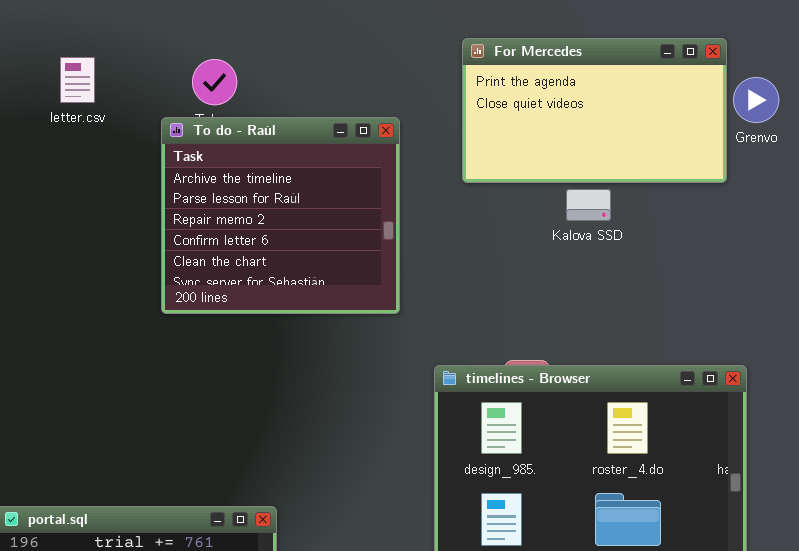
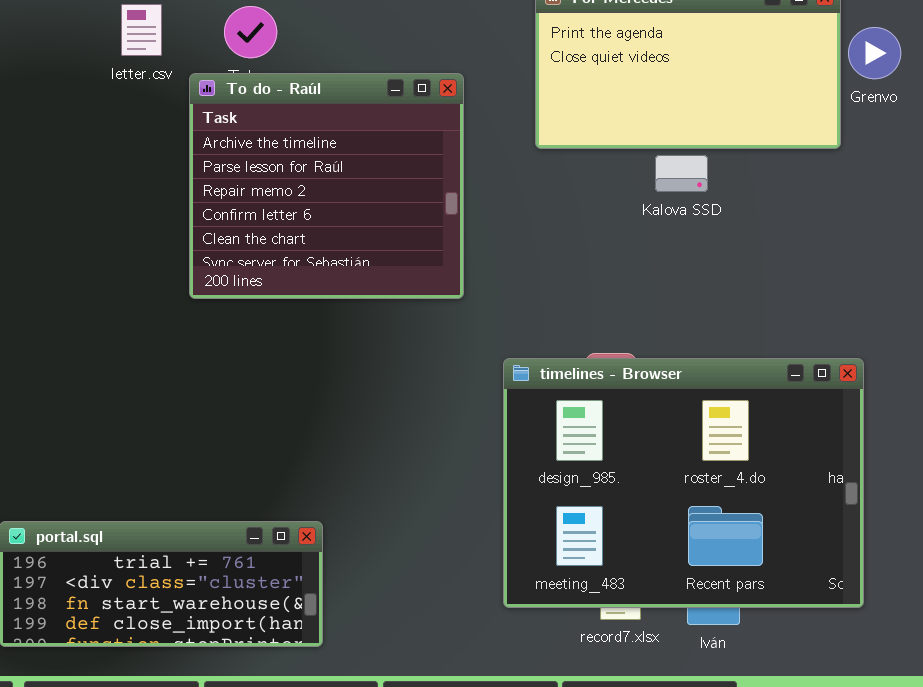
letter.csv: [60,57,95,103] -> [121,4,162,56], moved

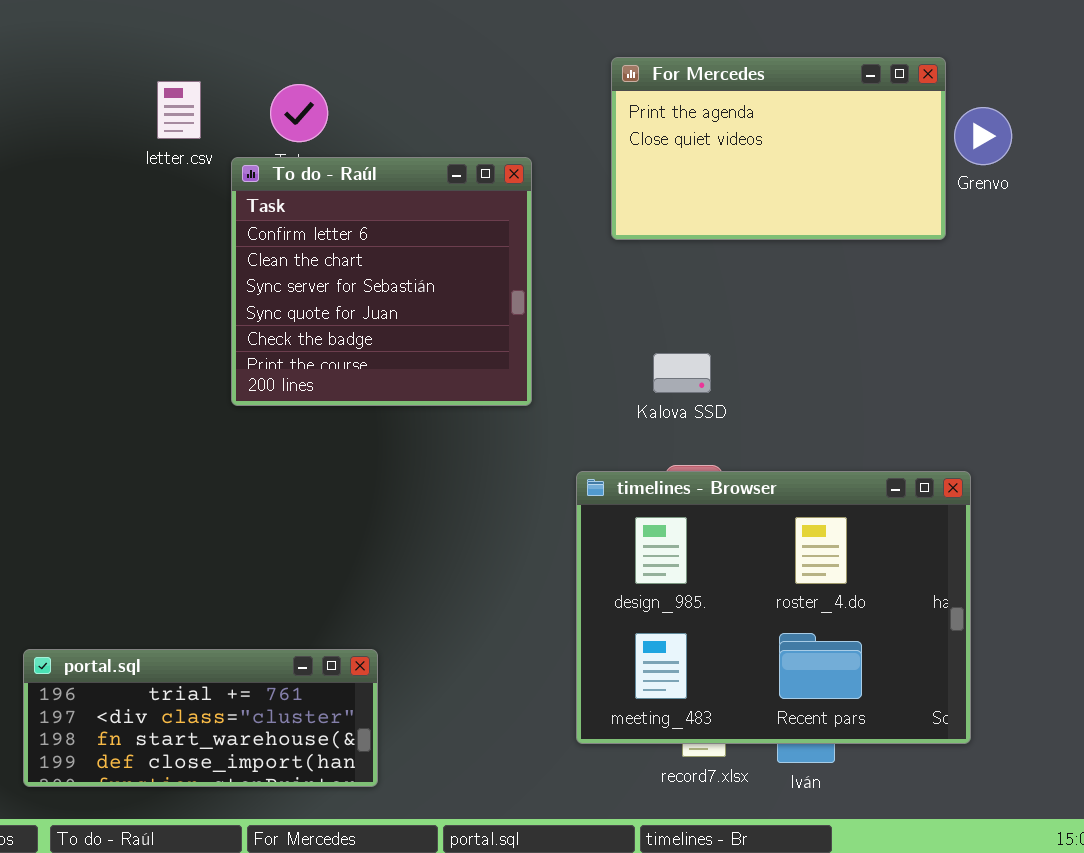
To do - Raúl: [189,73,464,299] -> [231,157,532,406], scrolled down 3 rows
Kalova SSD: [655,155,708,192] -> [653,353,711,393], moved

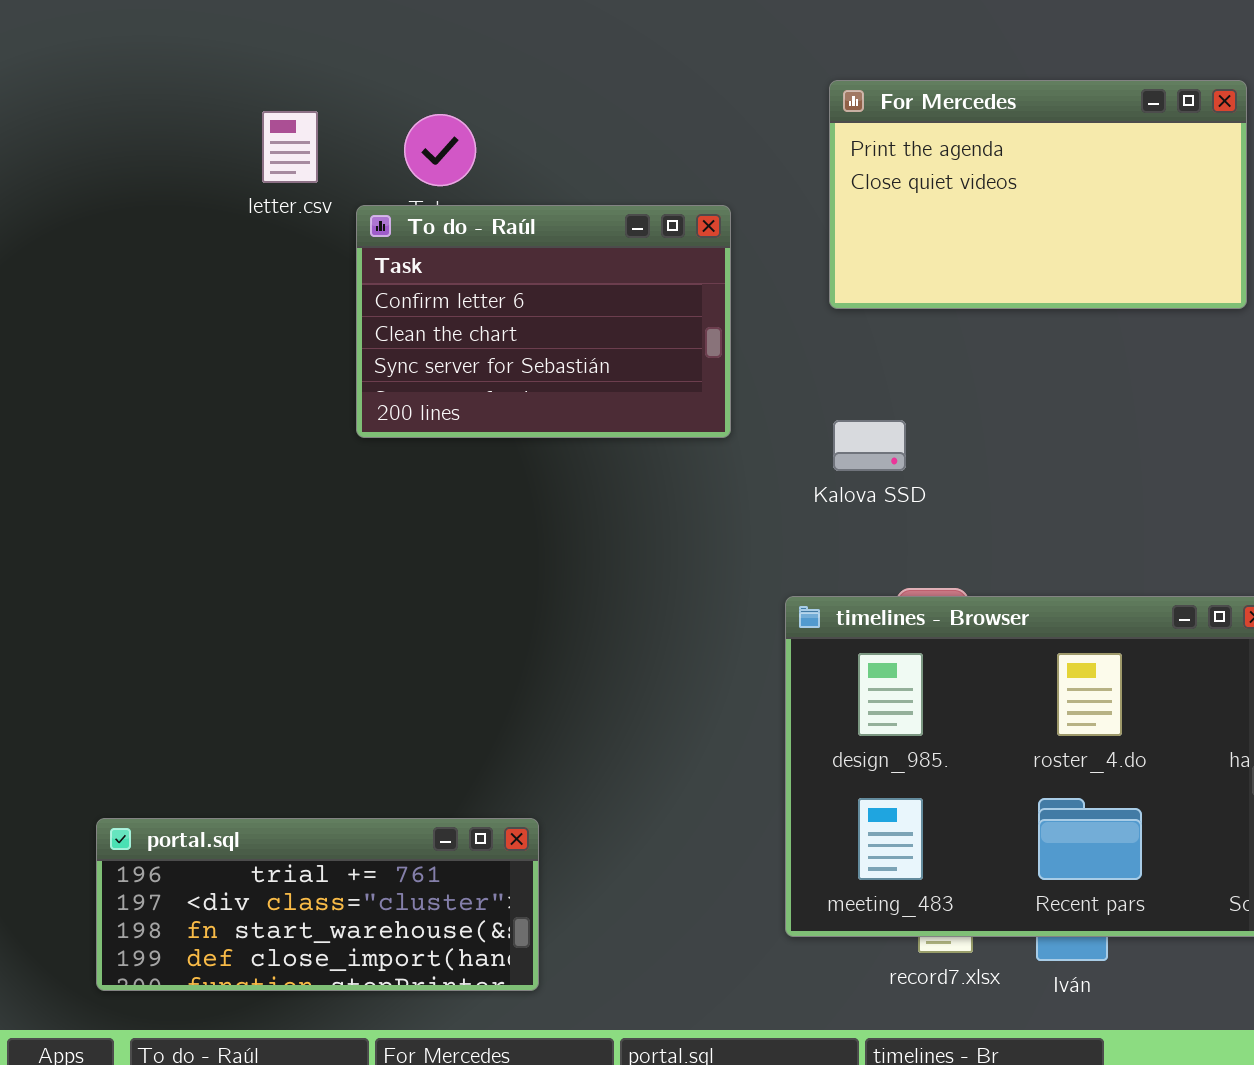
To do - Raúl: [231,157,532,406] -> [356,205,731,438], resized
Kalova SSD: [653,353,711,393] -> [833,420,906,471], moved

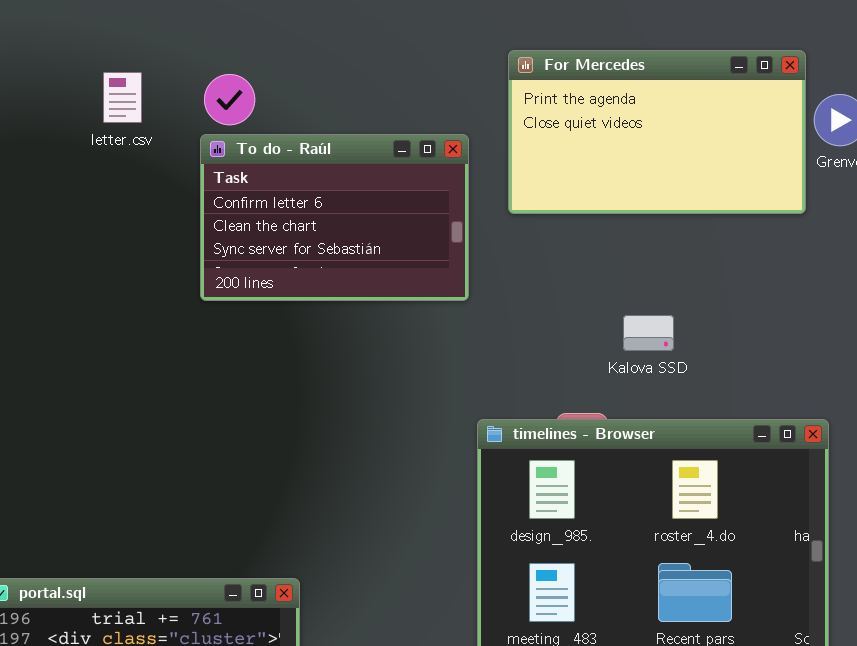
To do - Raúl: [356,205,731,438] -> [200,134,469,301], moved
Kalova SSD: [833,420,906,471] -> [623,315,674,351], moved

